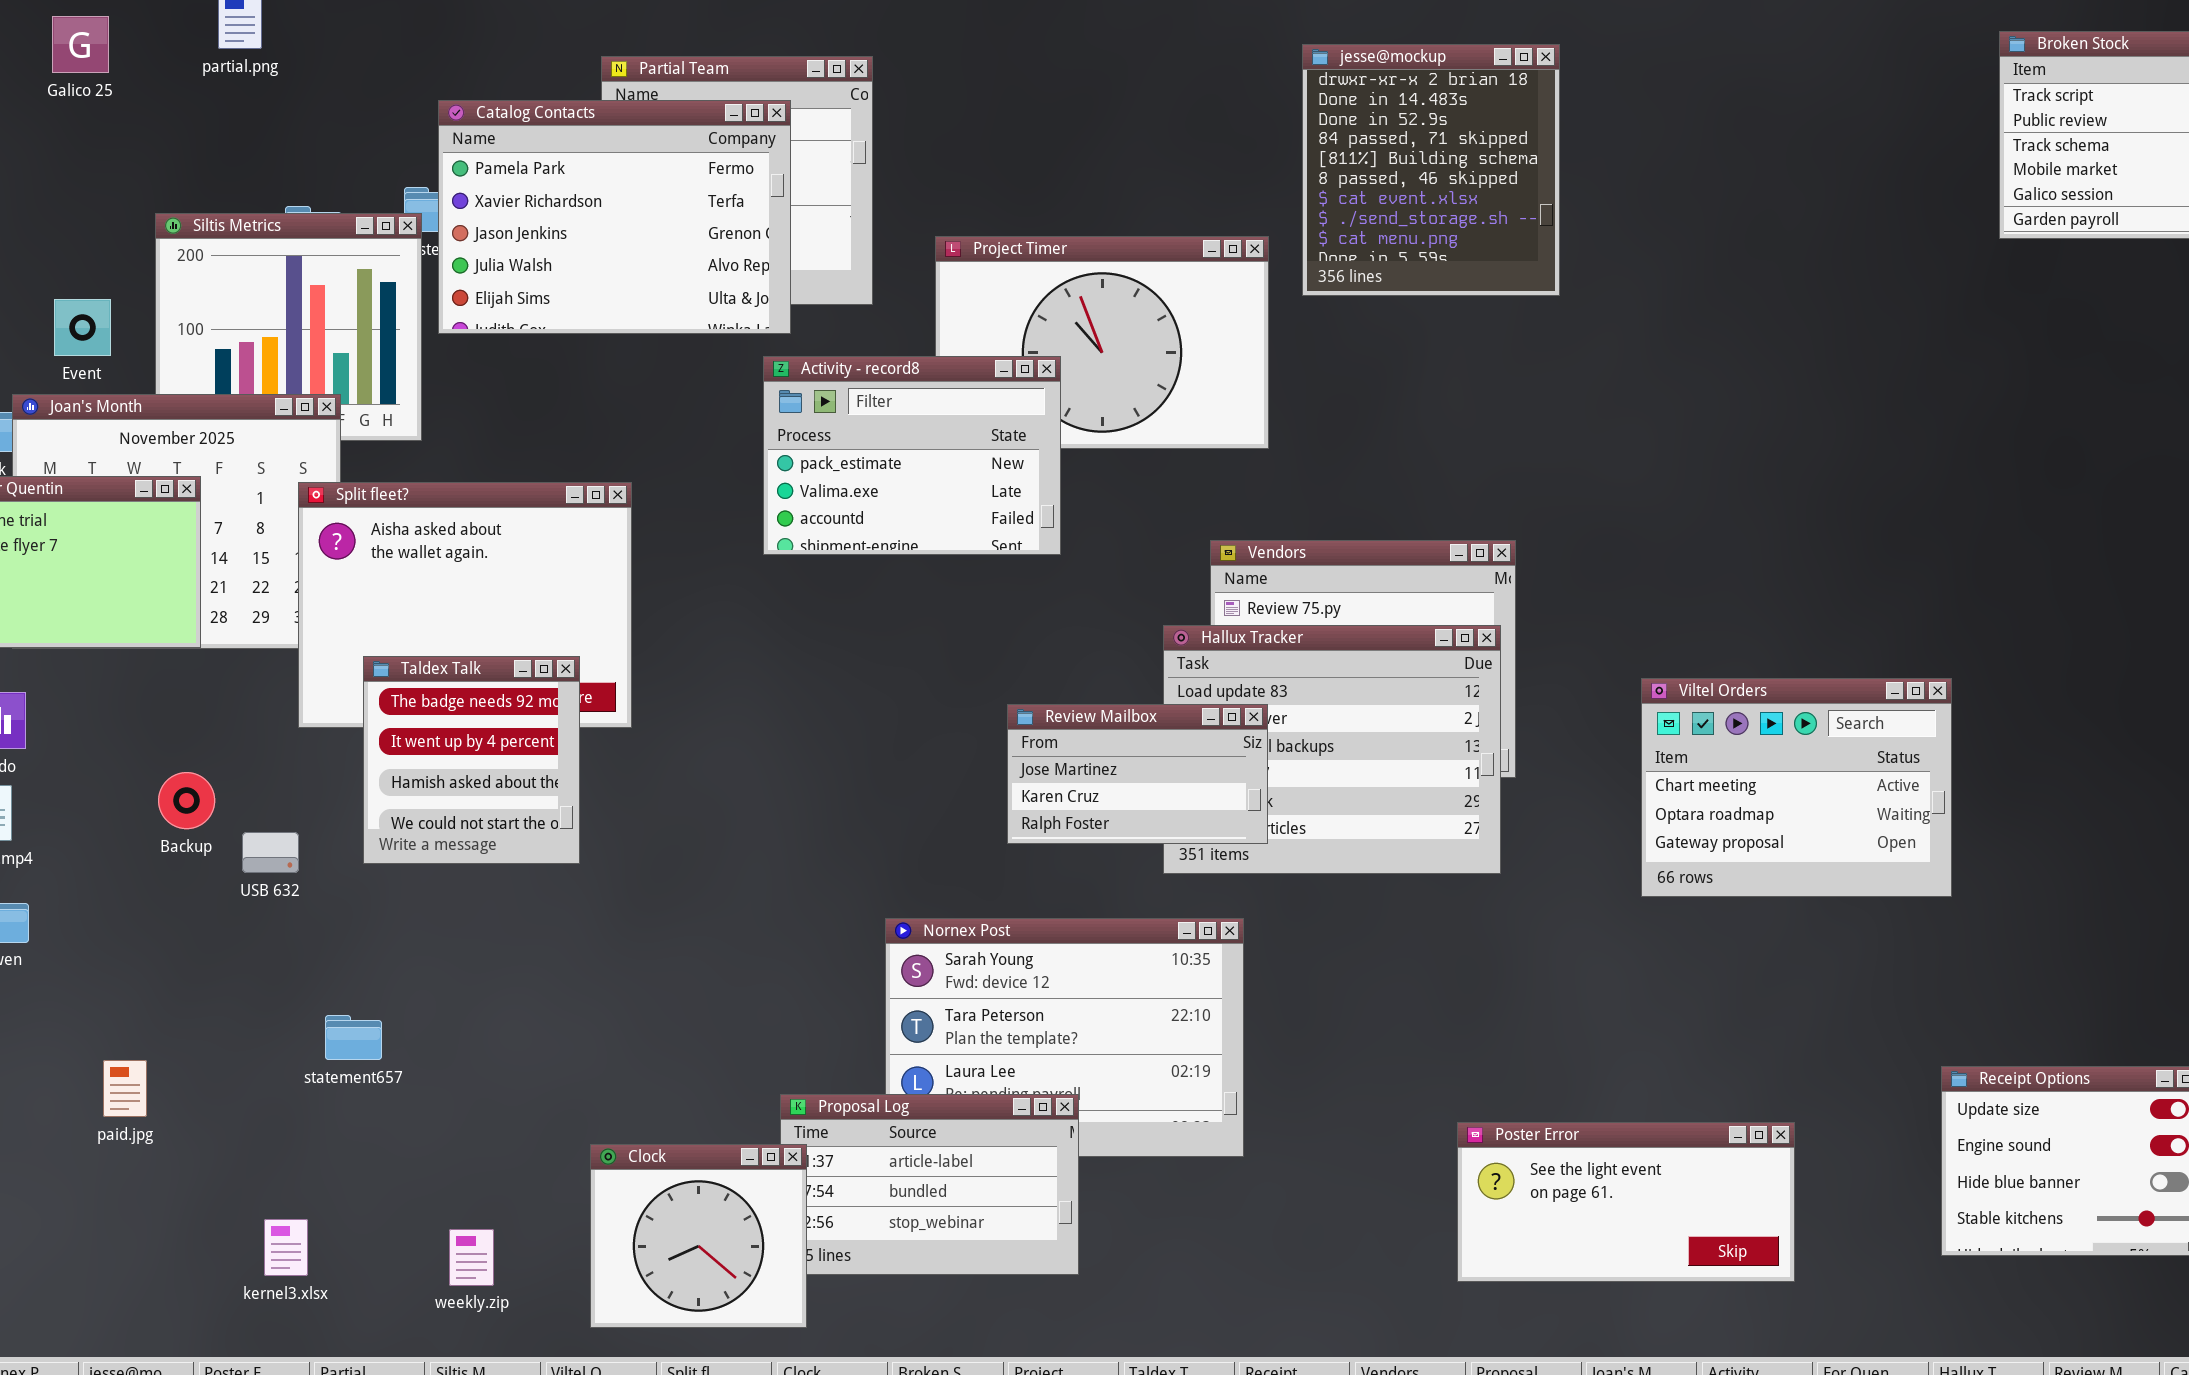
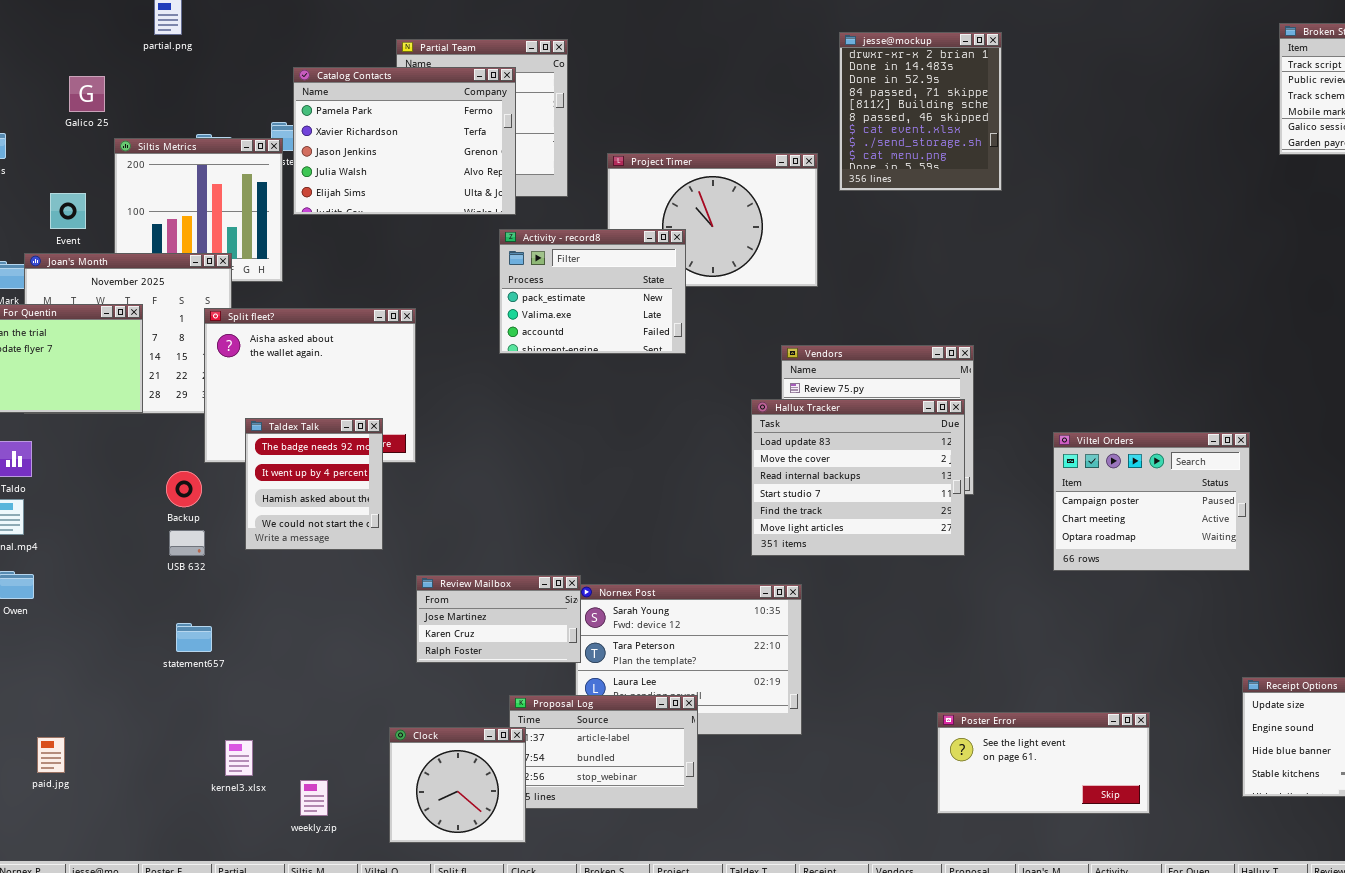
Galico 25: [52,16,109,73] -> [69,76,105,112], moved
Viltel Orders: [1641,678,1952,897] -> [1053,432,1250,571], scrolled up 1 row
Review Mailbox: [1007,704,1268,844] -> [416,575,581,663], moved
Backup: [158,772,215,829] -> [166,471,202,507], moved
statement657: [325,1015,382,1060] -> [176,623,212,652], moved
paid.jpg: [103,1060,147,1117] -> [37,737,65,773], moved
kernel3.xlsx: [264,1219,308,1276] -> [225,740,253,776], moved

